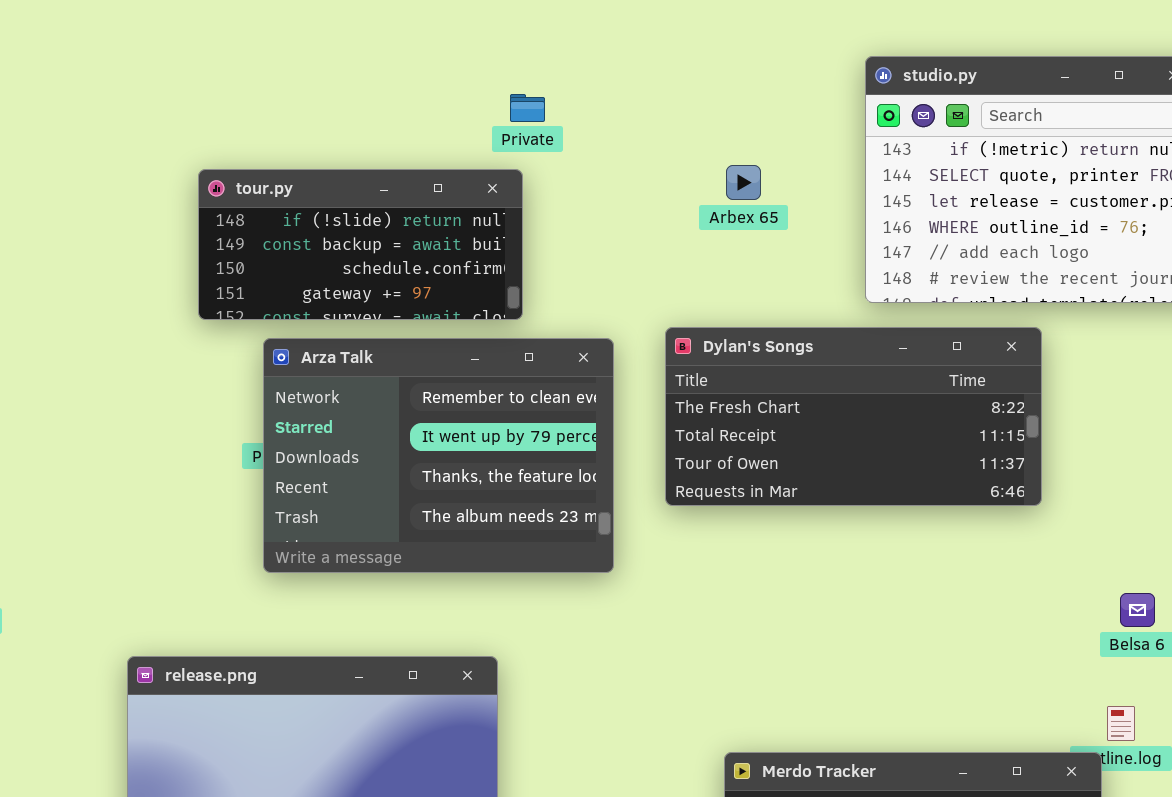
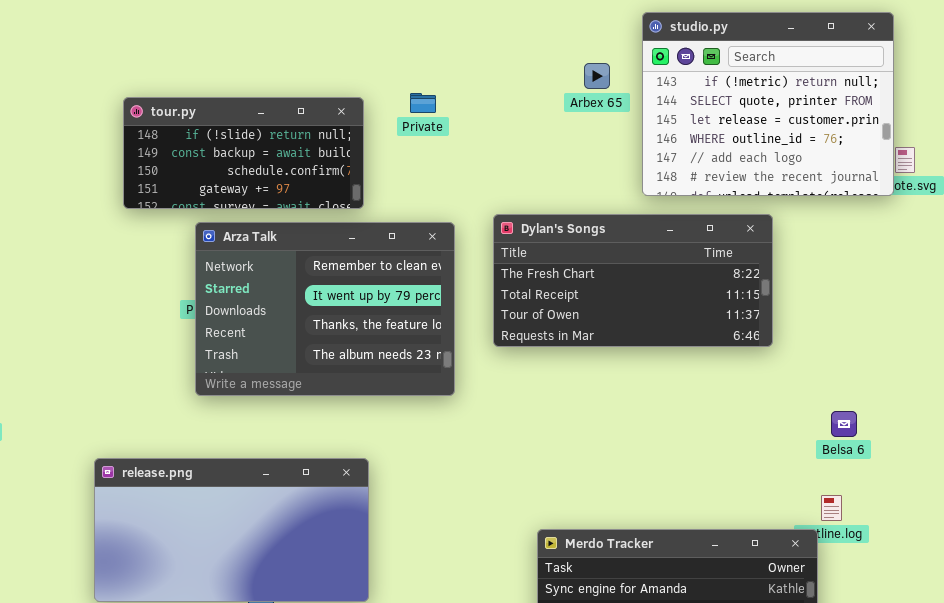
Private: [510,94,545,122] -> [410,93,436,113], moved
Arbex 65: [726,165,761,200] -> [584,63,610,89], moved
tour.py: [198,169,523,320] -> [123,97,364,209], moved

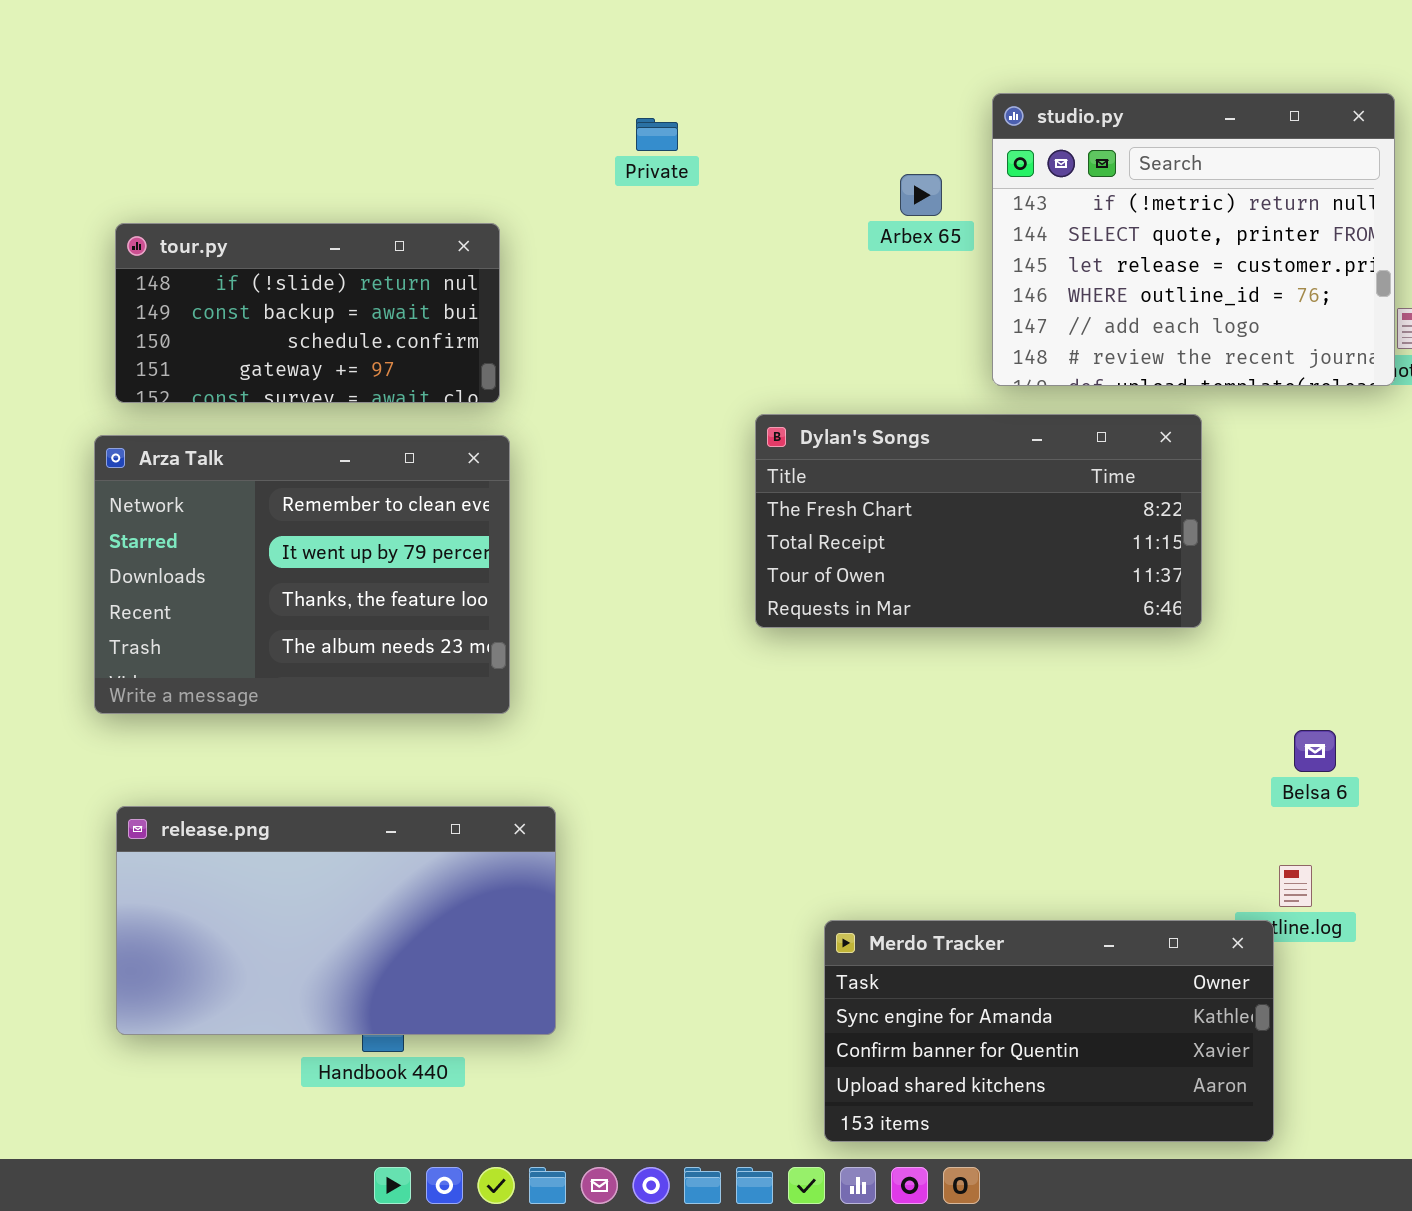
Private: [410,93,436,113] -> [636,118,678,151], moved
tour.py: [123,97,364,209] -> [115,223,500,403], moved
Arza Talk: [195,222,455,396] -> [94,435,510,714], moved

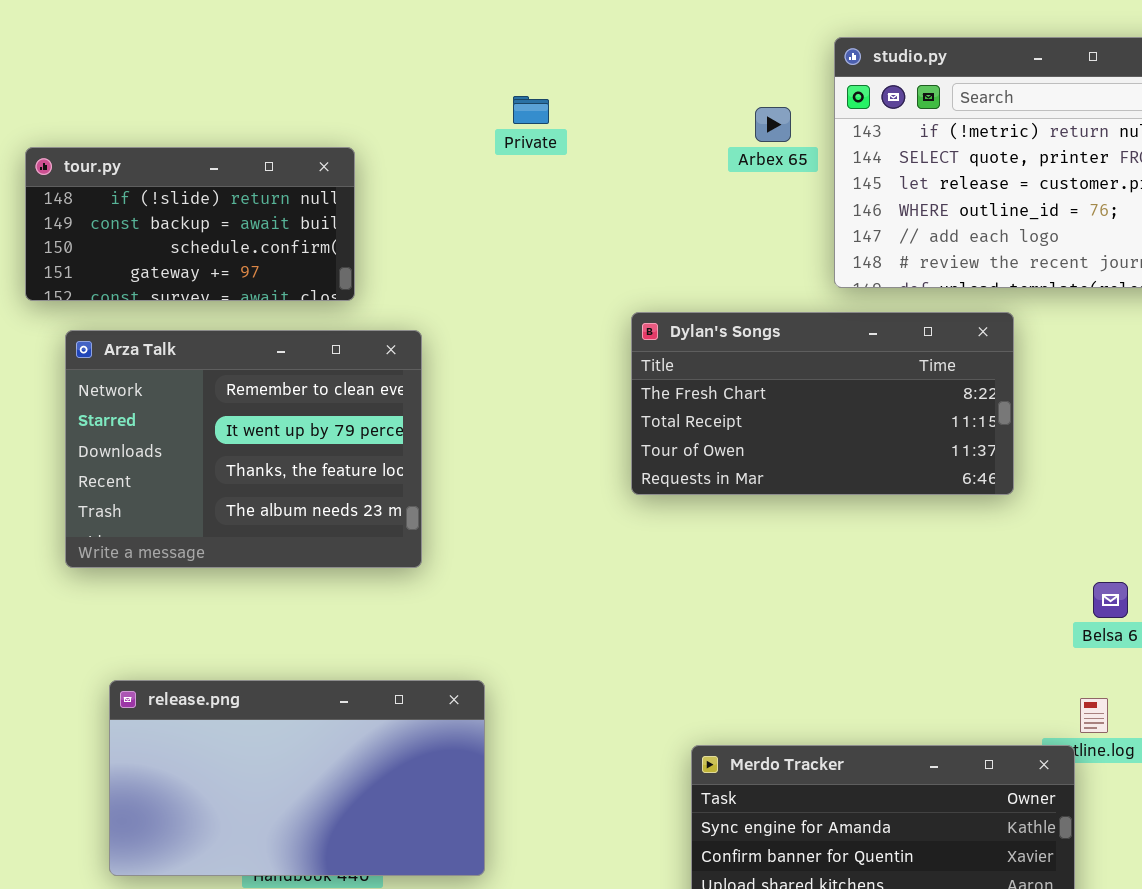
Private: [636,118,678,151] -> [513,96,549,124], moved
tour.py: [115,223,500,403] -> [25,147,355,301], moved
release.png: [116,806,556,1035] -> [109,680,485,876], moved

